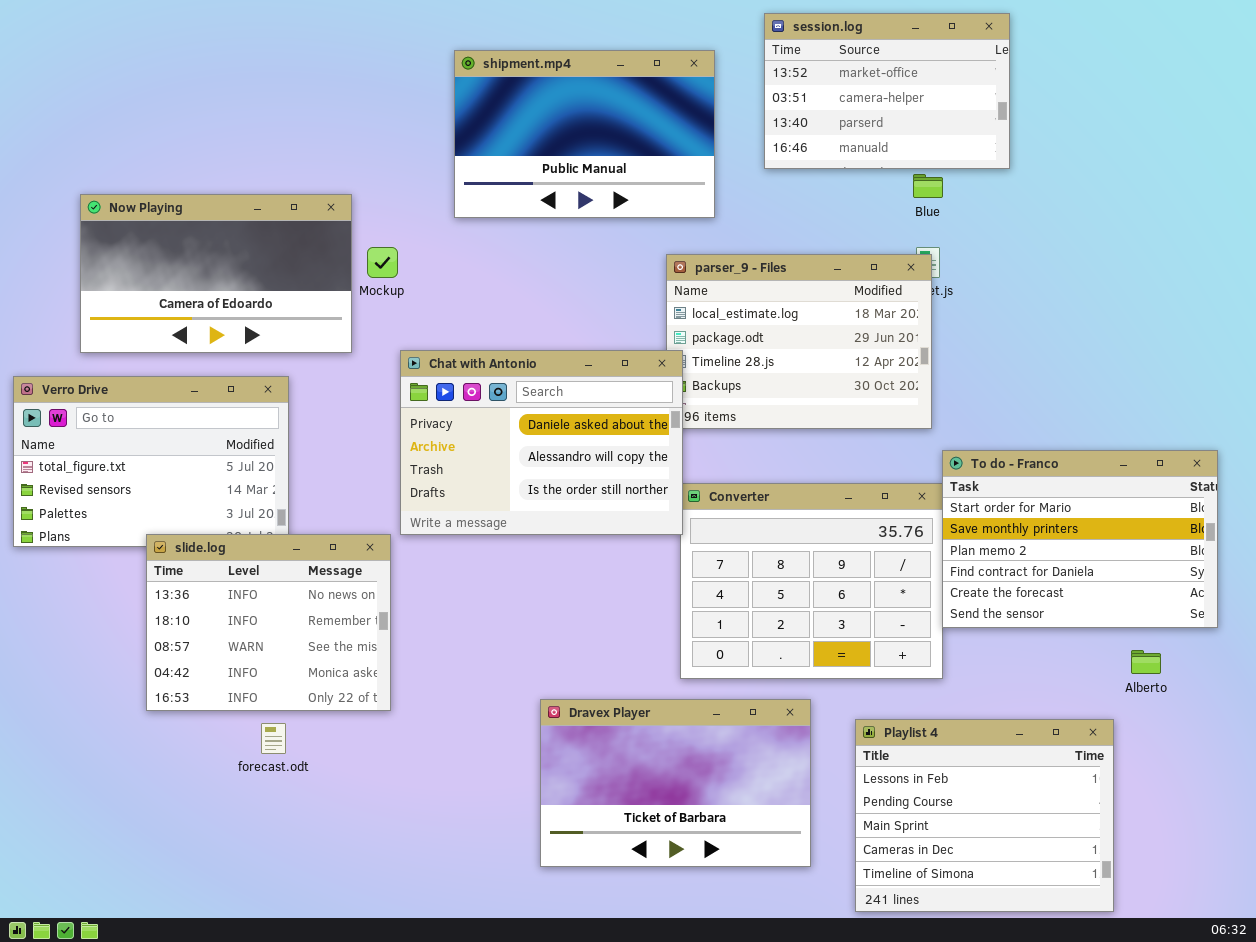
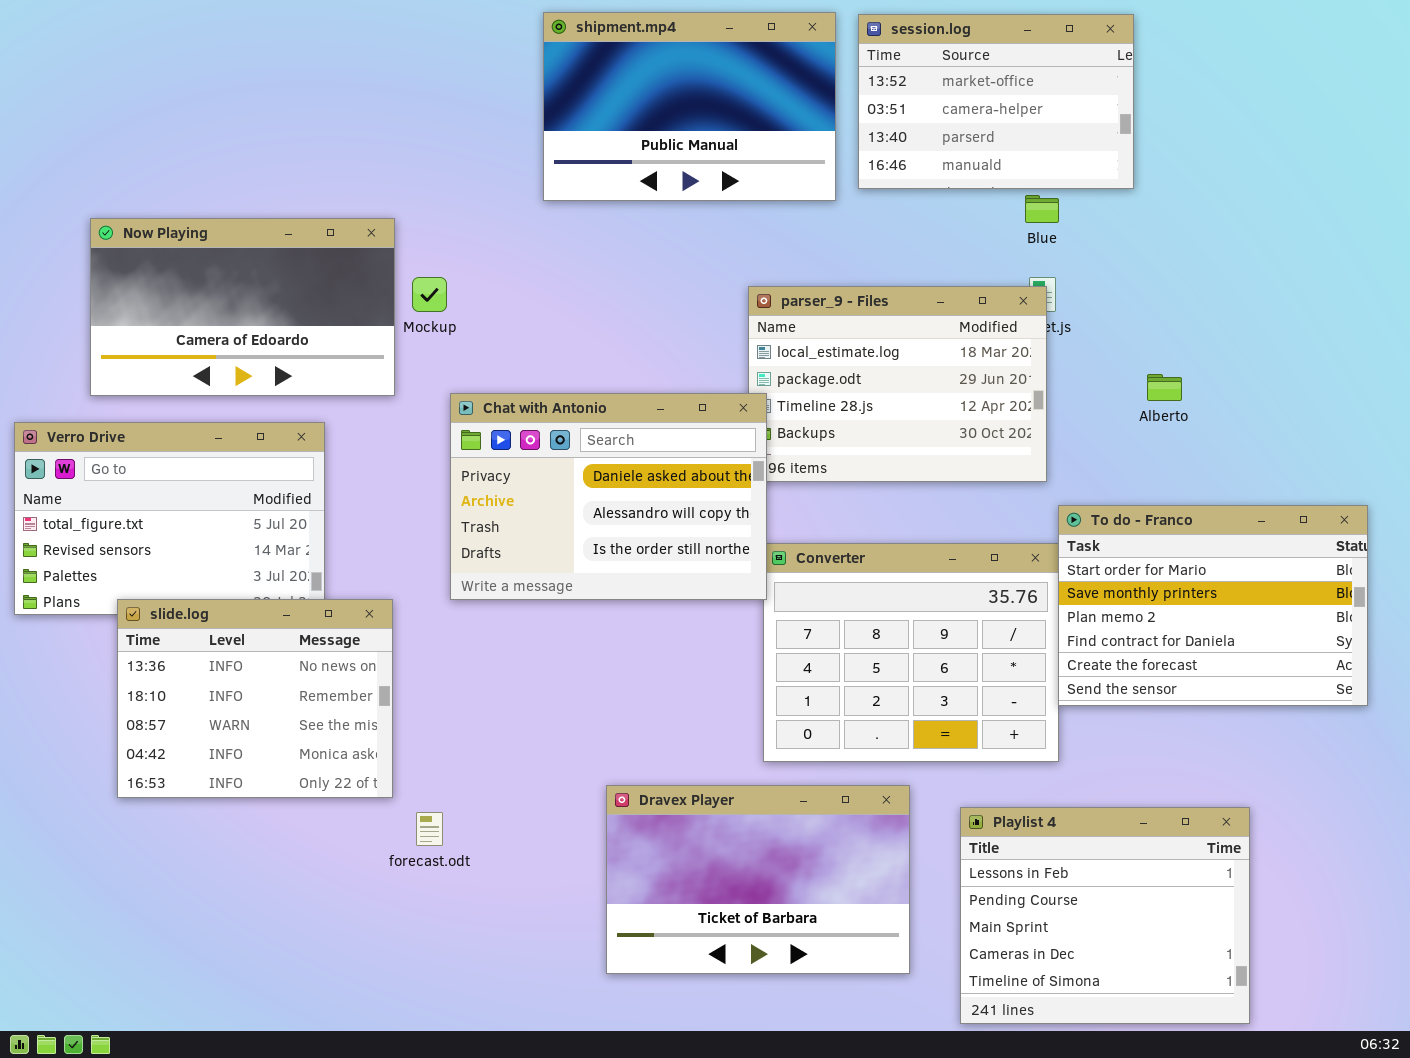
shipment.mp4: [454,50,715,218] -> [543,12,836,201], moved
slide.log: [146,534,391,711] -> [117,599,393,798], moved
Alberto: [1131,650,1161,674] -> [1147,374,1182,401], moved
forecast.odt: [261,723,286,754] -> [416,812,443,846], moved

